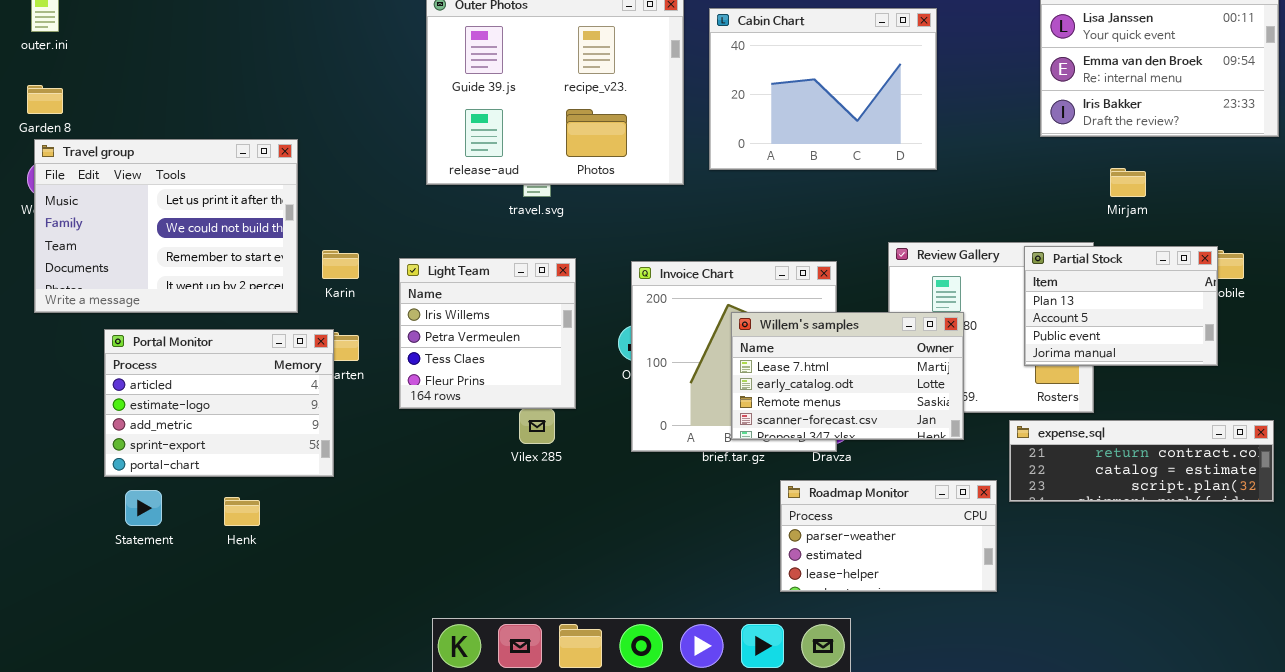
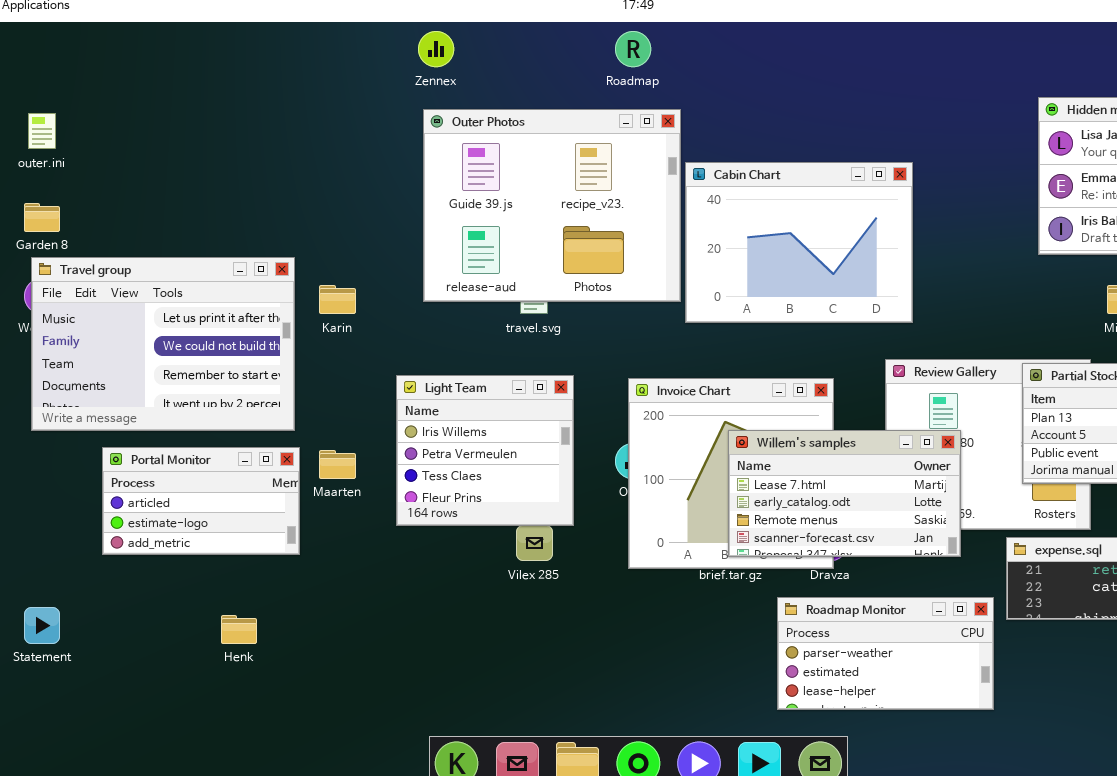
Cabin Chart: [709,8,937,170] -> [685,162,913,323], moved
Karin: [322,250,359,279] -> [319,285,356,314], moved
Portal Monitor: [104,329,334,477] -> [102,447,300,555], resized
Statement: [125,490,162,526] -> [24,607,60,644], moved

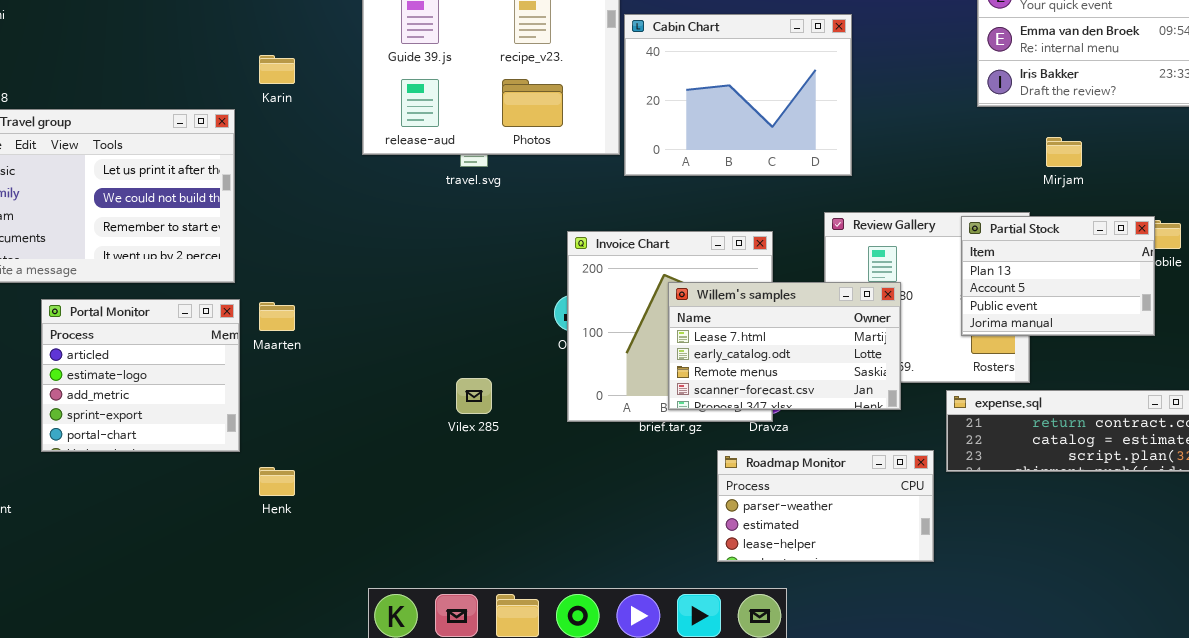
Karin: [319,285,356,314] -> [259,55,295,84], moved
Light Team: [396,375,574,526] -> none, closed
Portal Monitor: [102,447,300,555] -> [41,299,240,452], resized
Henk: [221,615,257,644] -> [259,467,295,496], moved

